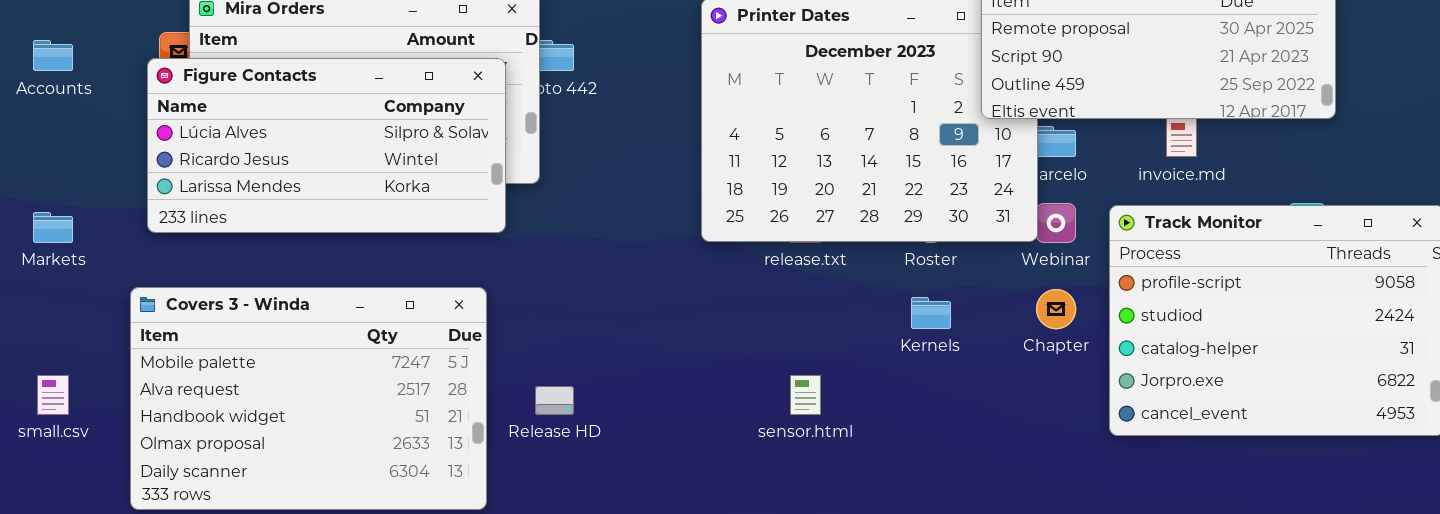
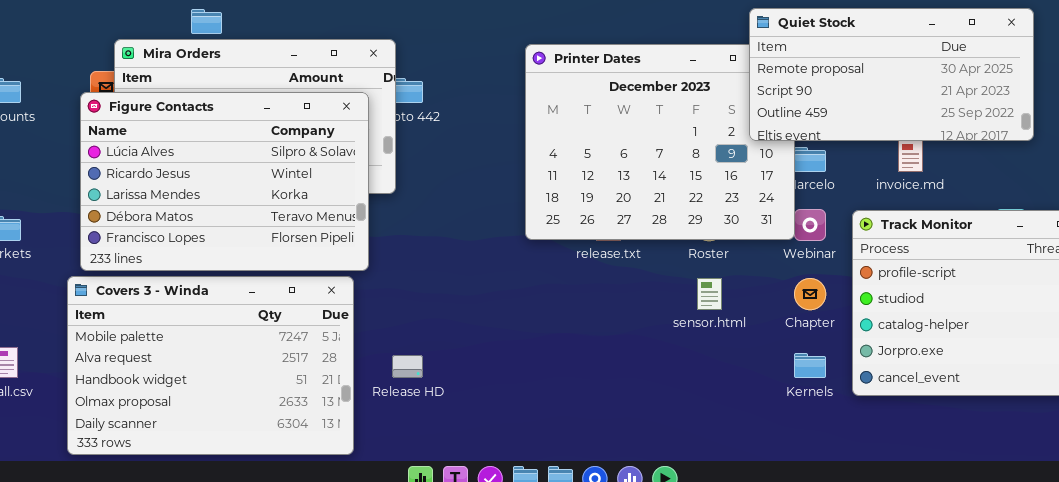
Figure Contacts: [147,58,506,233] -> [80,92,369,271], resized
Kernels: [911,297,951,329] -> [794,353,826,378], moved
sensor.html: [790,375,821,415] -> [697,278,722,310], moved

